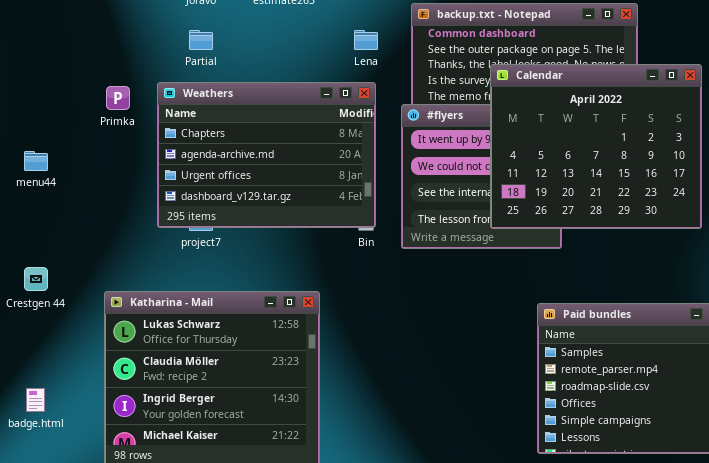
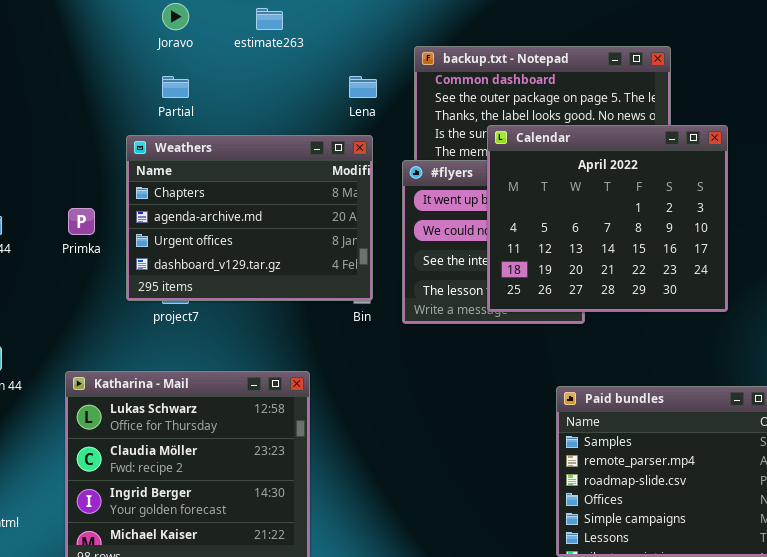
Calendar: [490,64,702,229] -> [487,125,728,312], moved
Primka: [106,86,130,110] -> [68,208,95,235], moved

